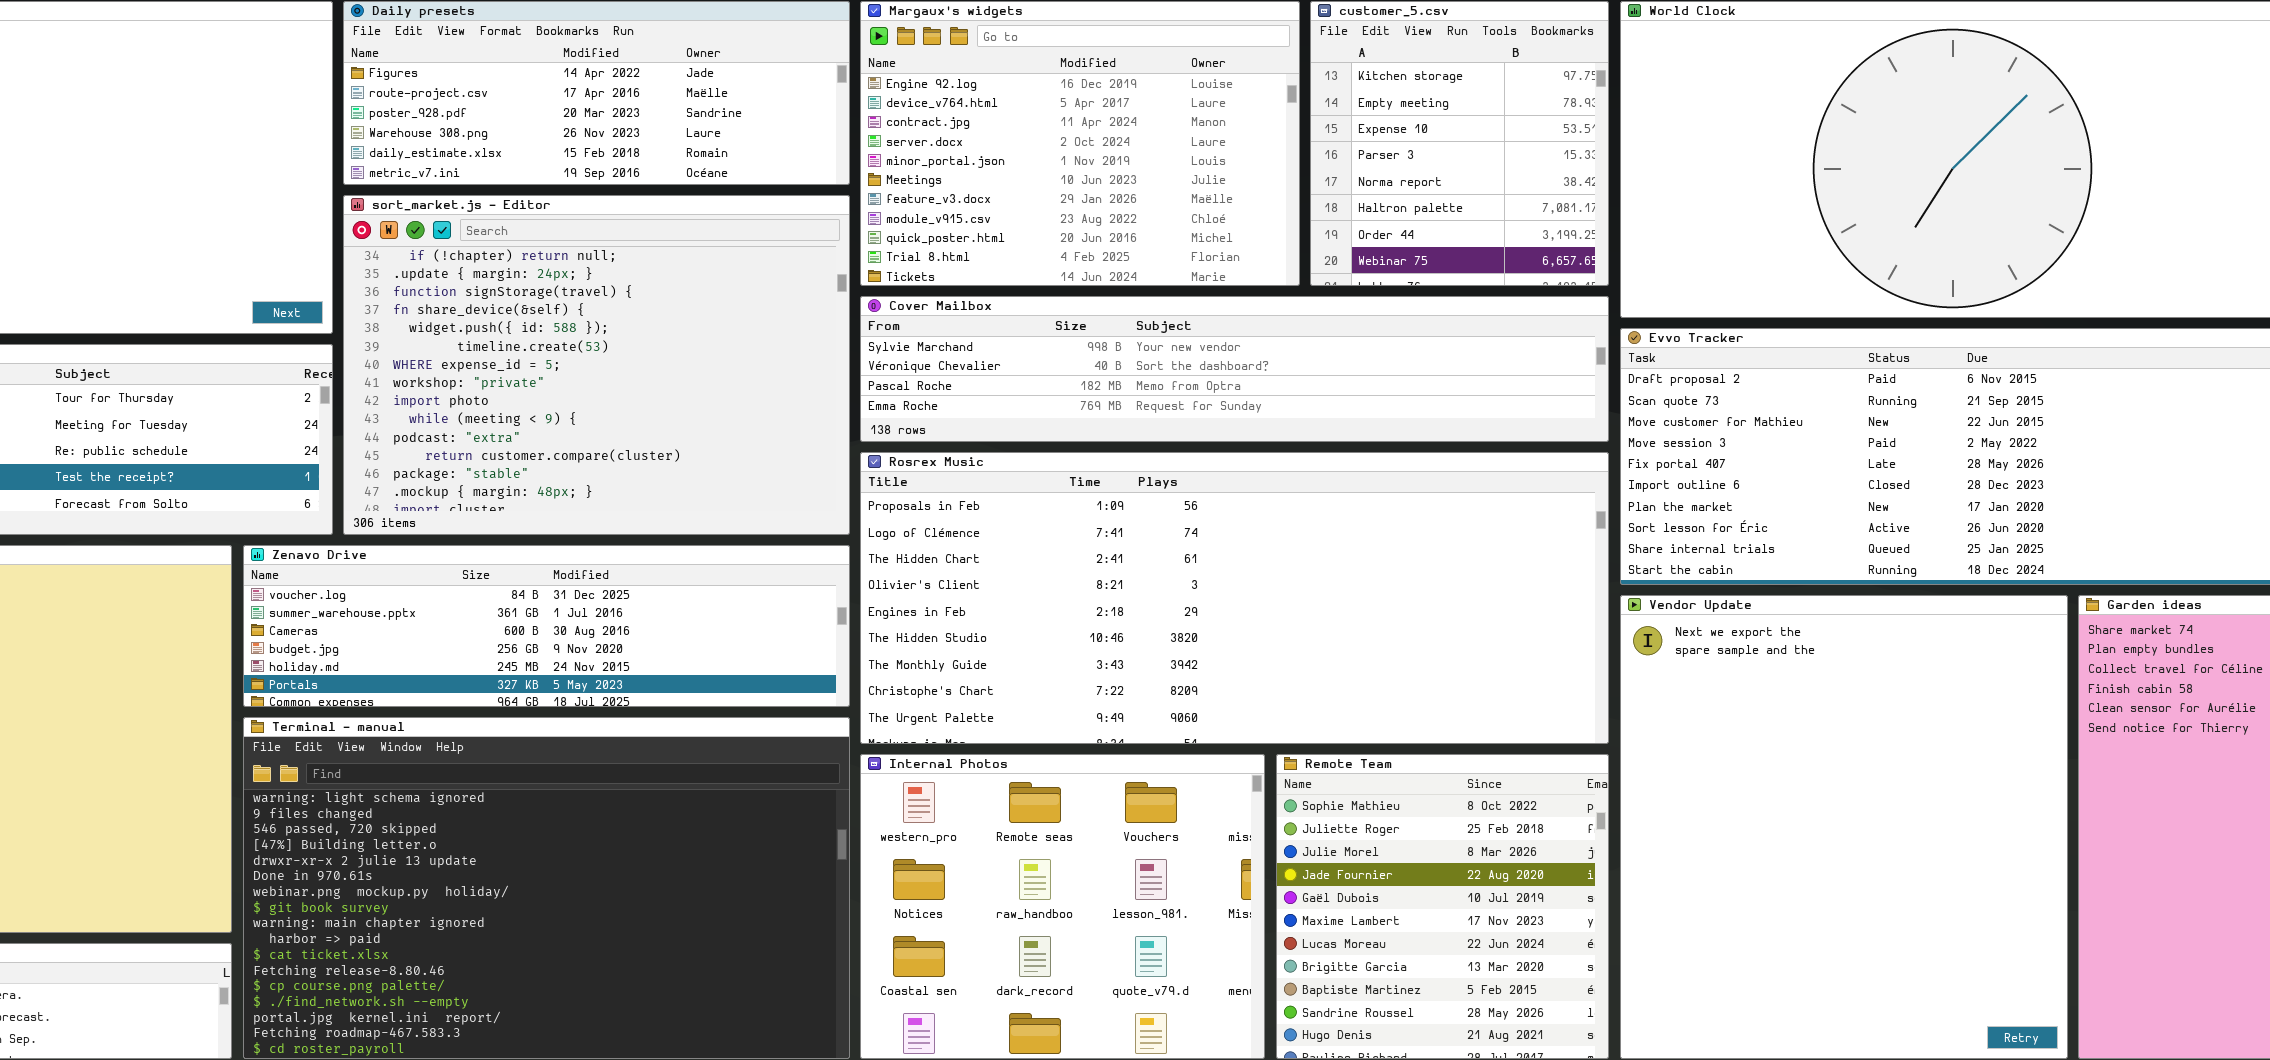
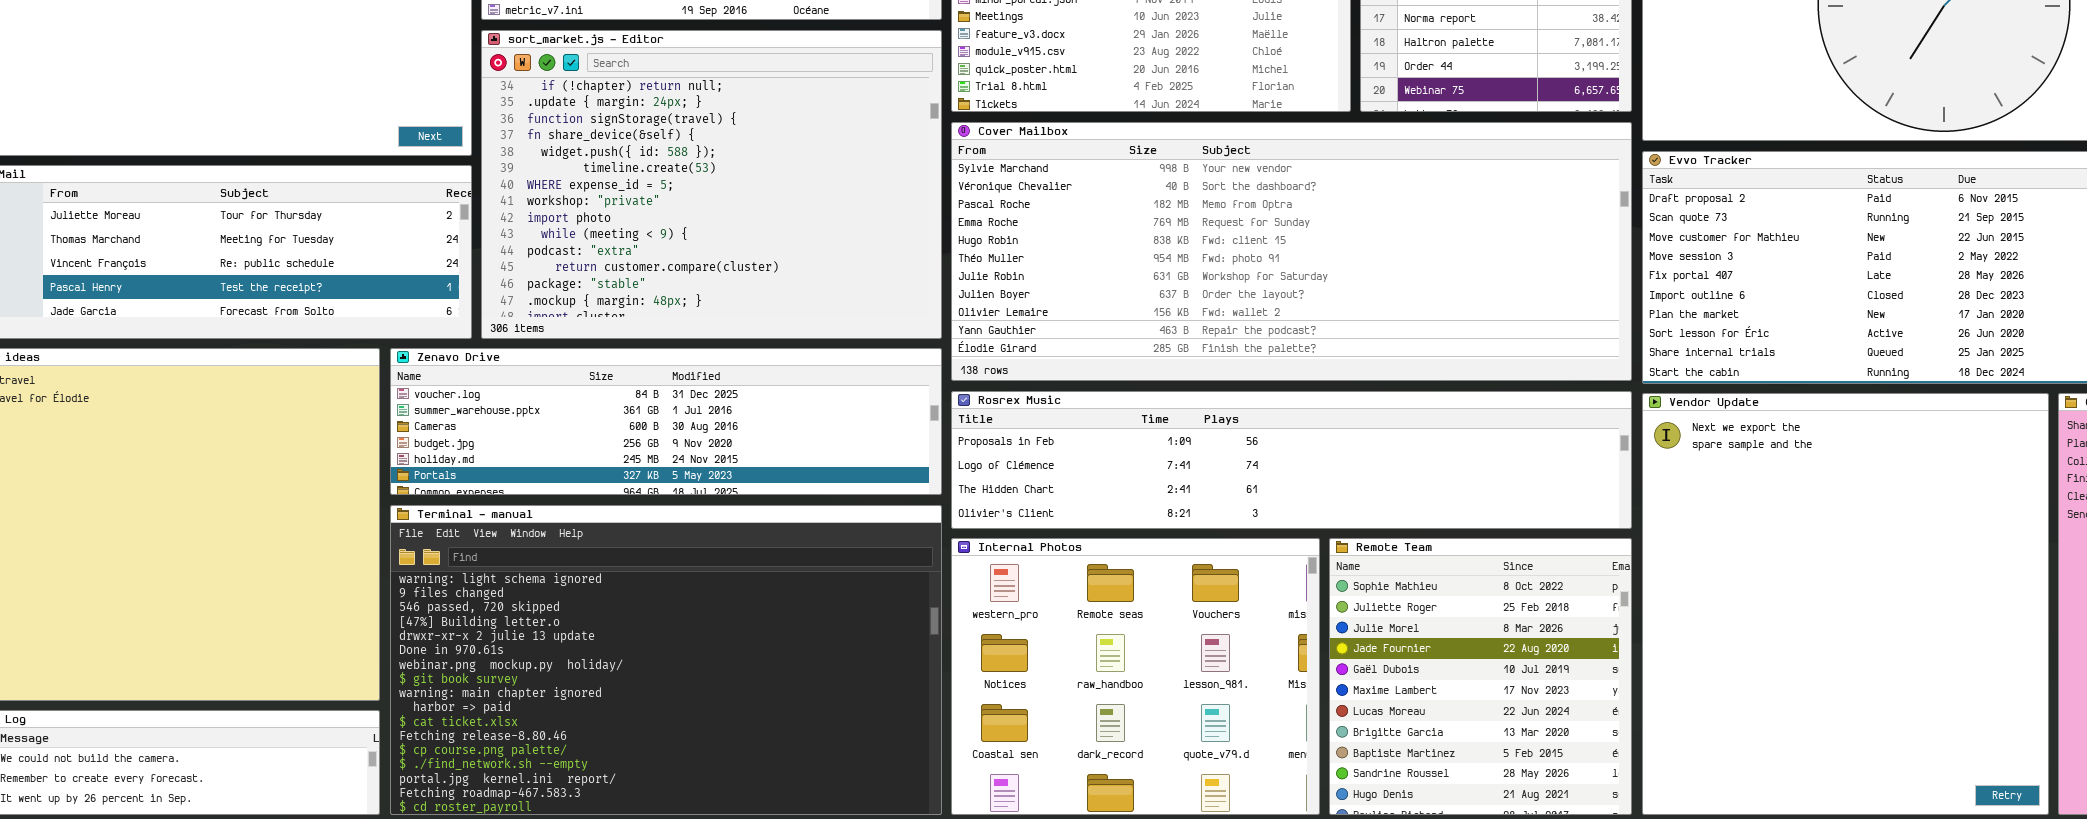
Cover Mailbox: [860,296,1609,442] -> [951,122,1632,381], resized
Rosrex Music: [860,452,1609,744] -> [951,391,1632,529], resized

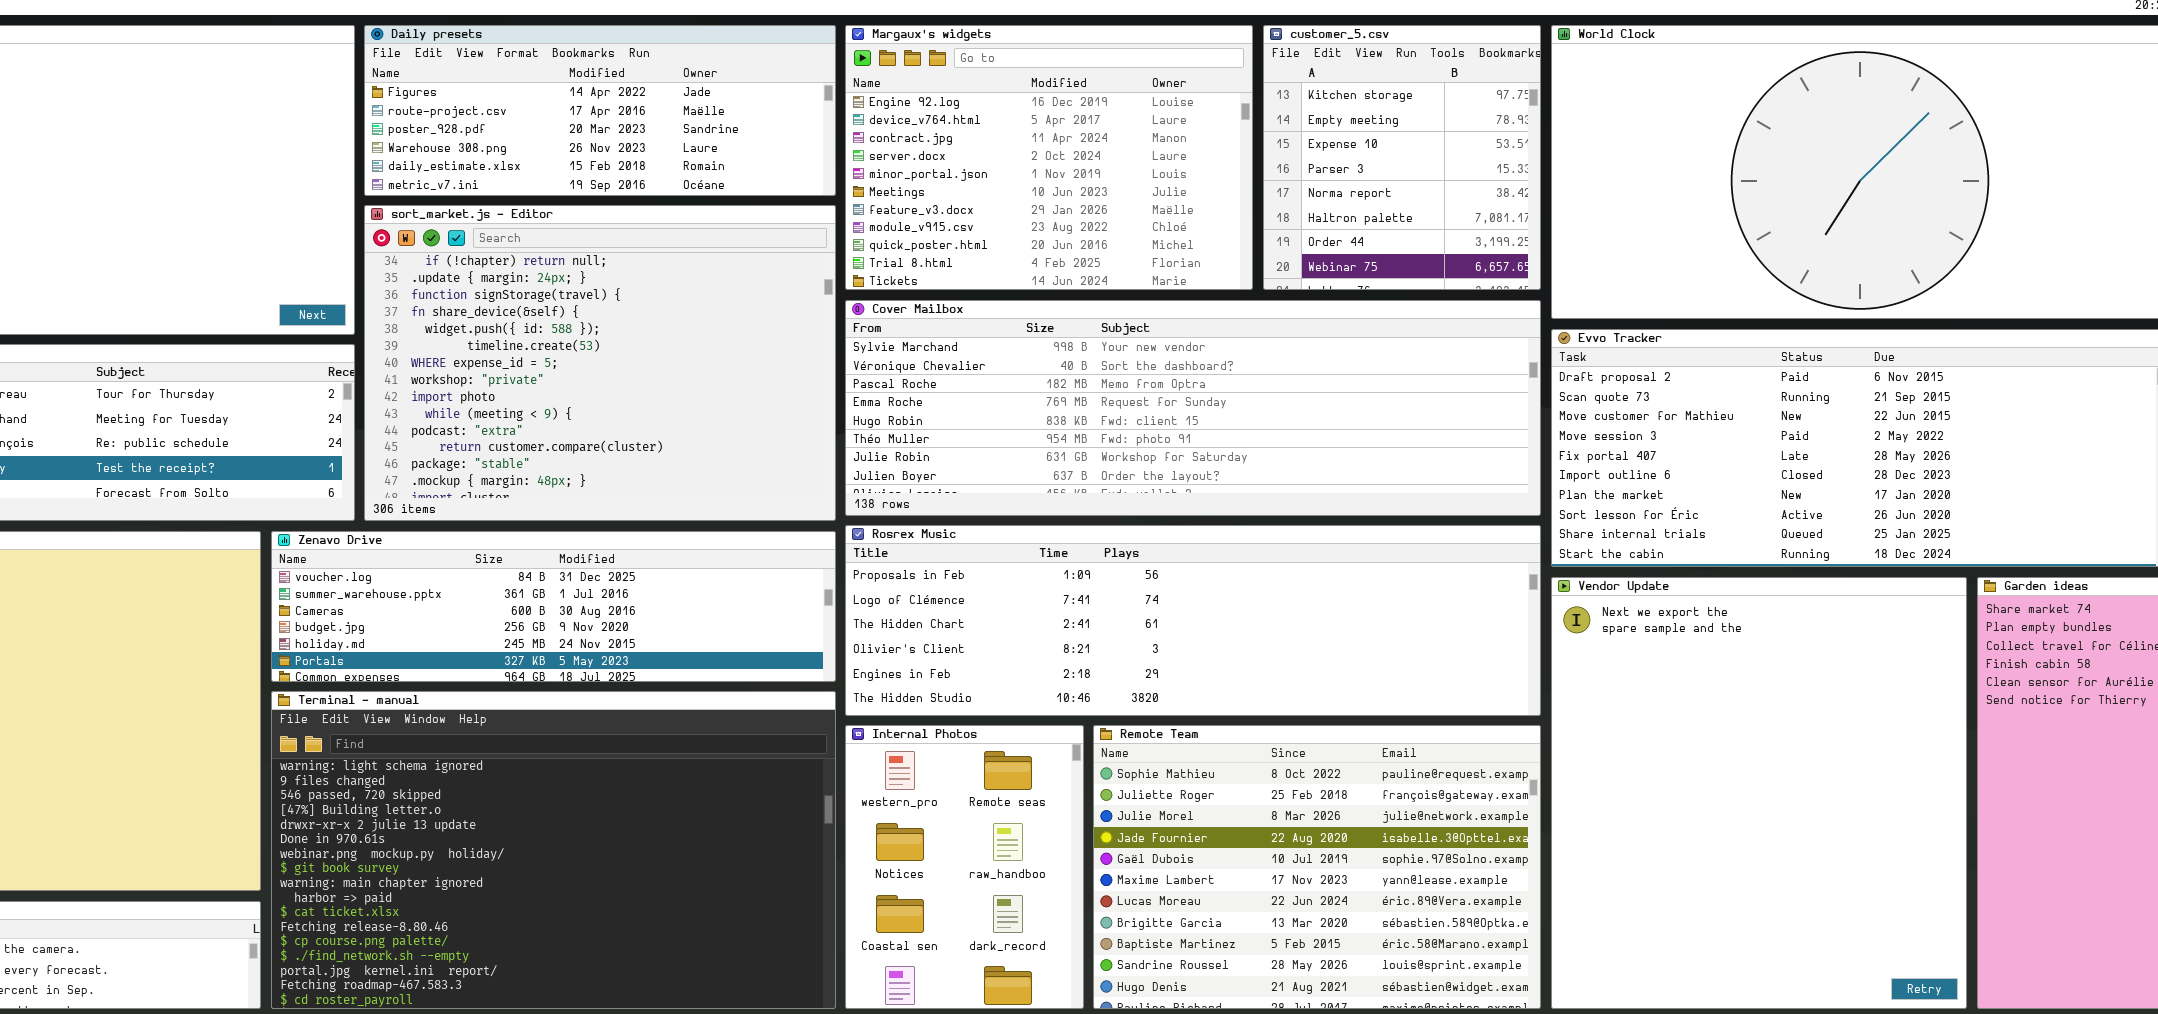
Cover Mailbox: [951,122,1632,381] -> [845,300,1541,516], resized
Rosrex Music: [951,391,1632,529] -> [845,525,1541,716], resized
Internal Photos: [951,538,1320,815] -> [845,725,1084,1009], resized
Remote Team: [1329,538,1632,815] -> [1093,725,1541,1009], resized

